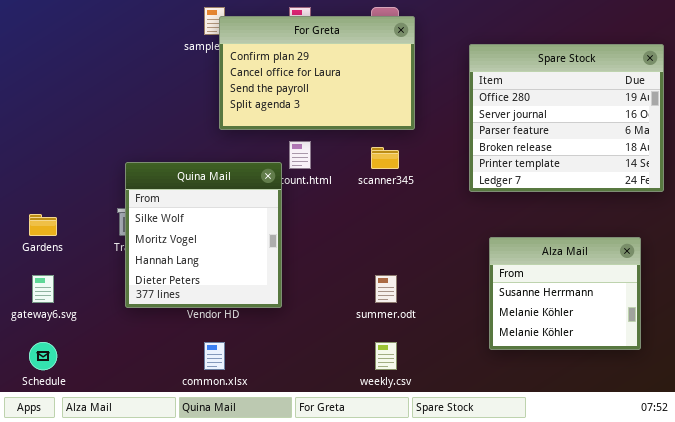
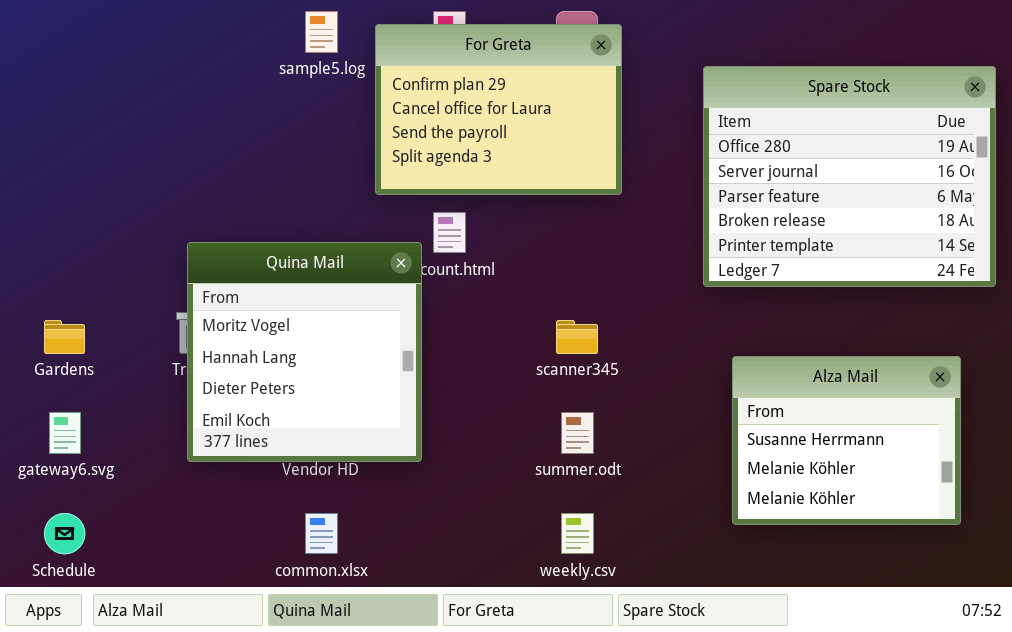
For Greta: [219,16,415,130] -> [375,24,622,195], resized
scanner345: [371,147,399,169] -> [556,320,598,354], moved
Quina Mail: [125,162,282,308] -> [187,242,422,462], scrolled down 1 row

